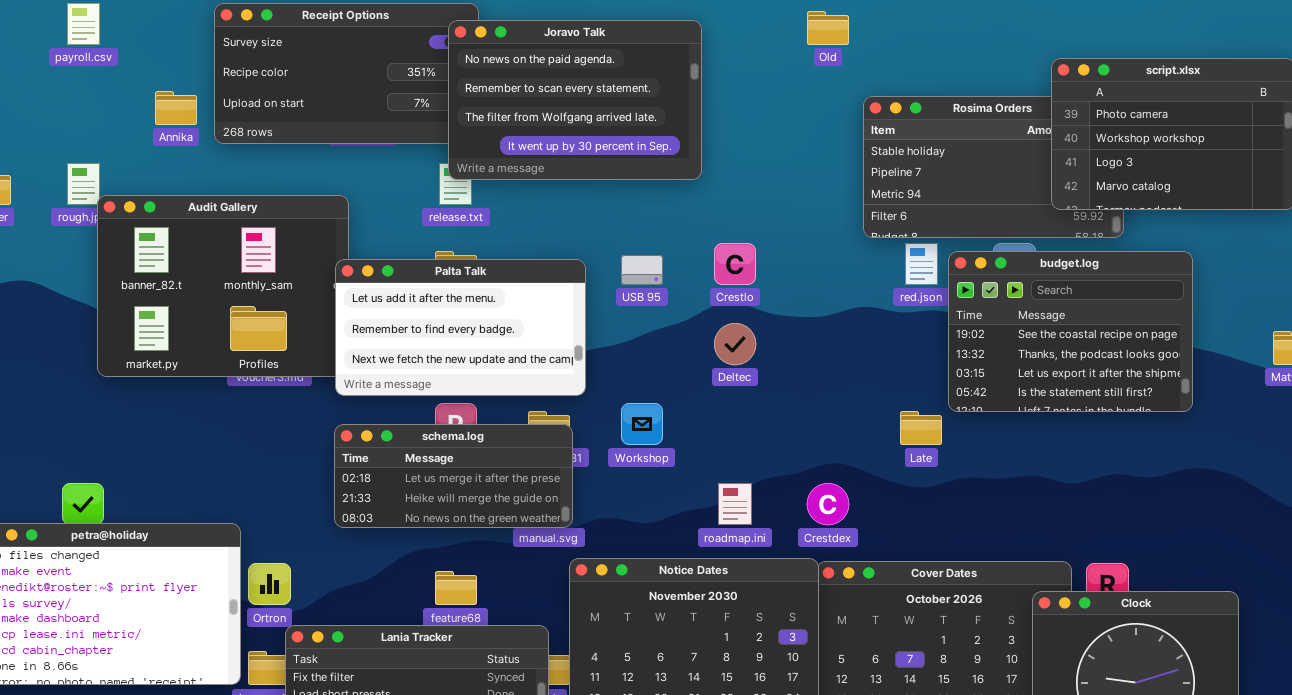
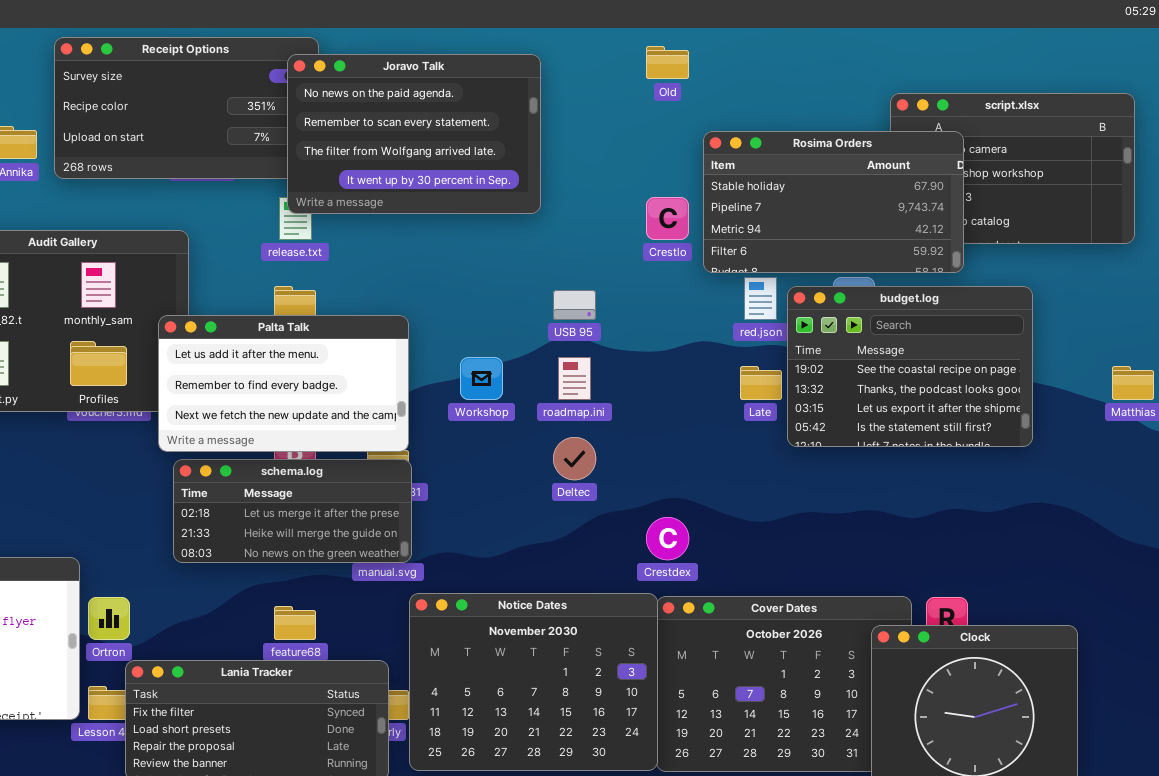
Rosima Orders: [863,96,1124,238] -> [703,131,964,273], raised
Crestlo: [714,243,756,285] -> [646,197,689,240], moved
USB 95: [621,255,663,285] -> [553,290,596,320], moved
Palta Talk: [335,259,586,396] -> [158,315,409,452], moved
Deltec: [714,323,756,365] -> [553,437,596,480], moved
Workshop: [621,403,663,445] -> [460,357,503,400], moved
Late: [900,411,942,445] -> [740,366,782,400], moved
roadmap.ini: [718,483,752,525] -> [558,357,591,400], moved

